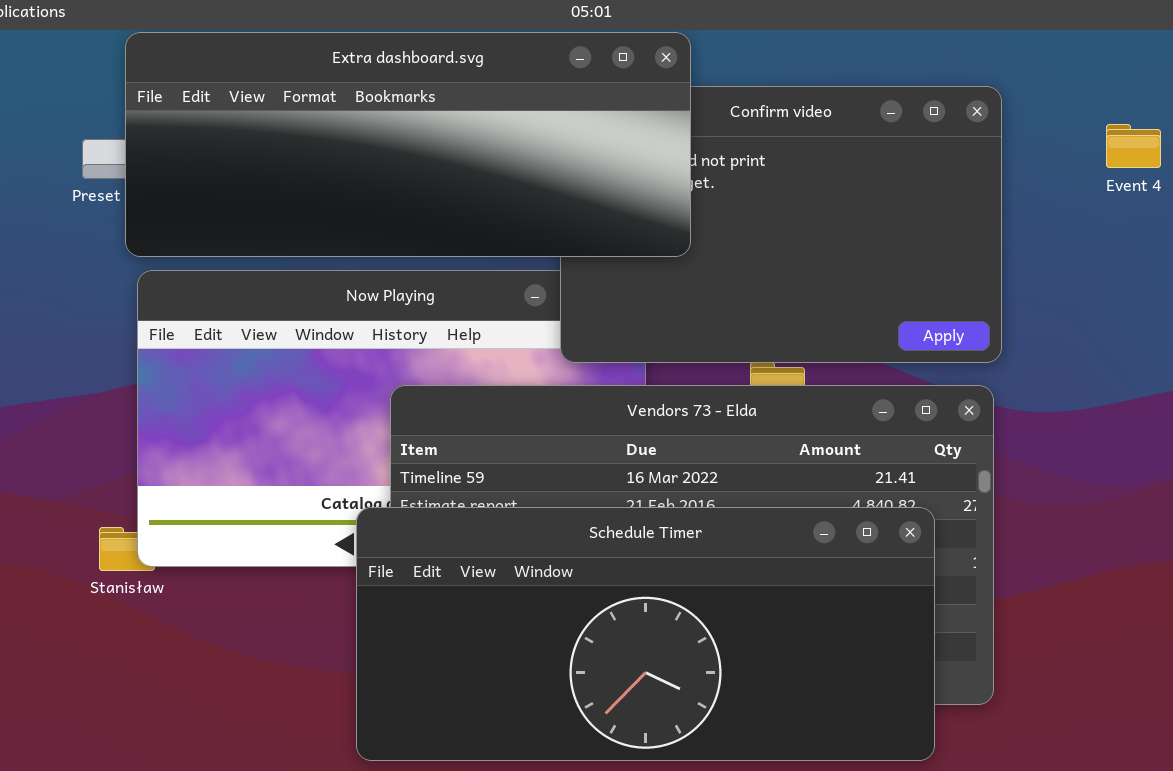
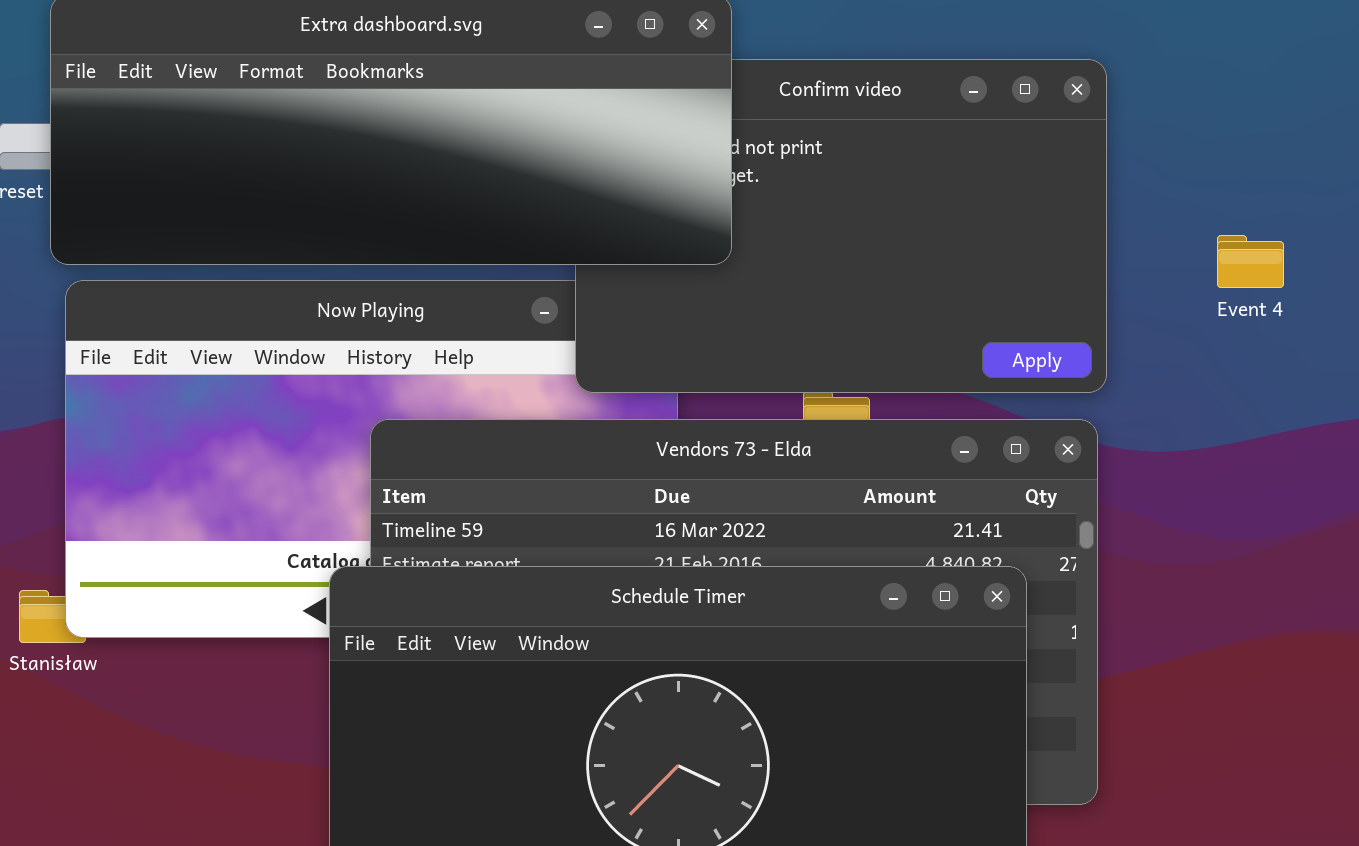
Event 4: [1106,124,1161,168] -> [1217,235,1284,288], moved

